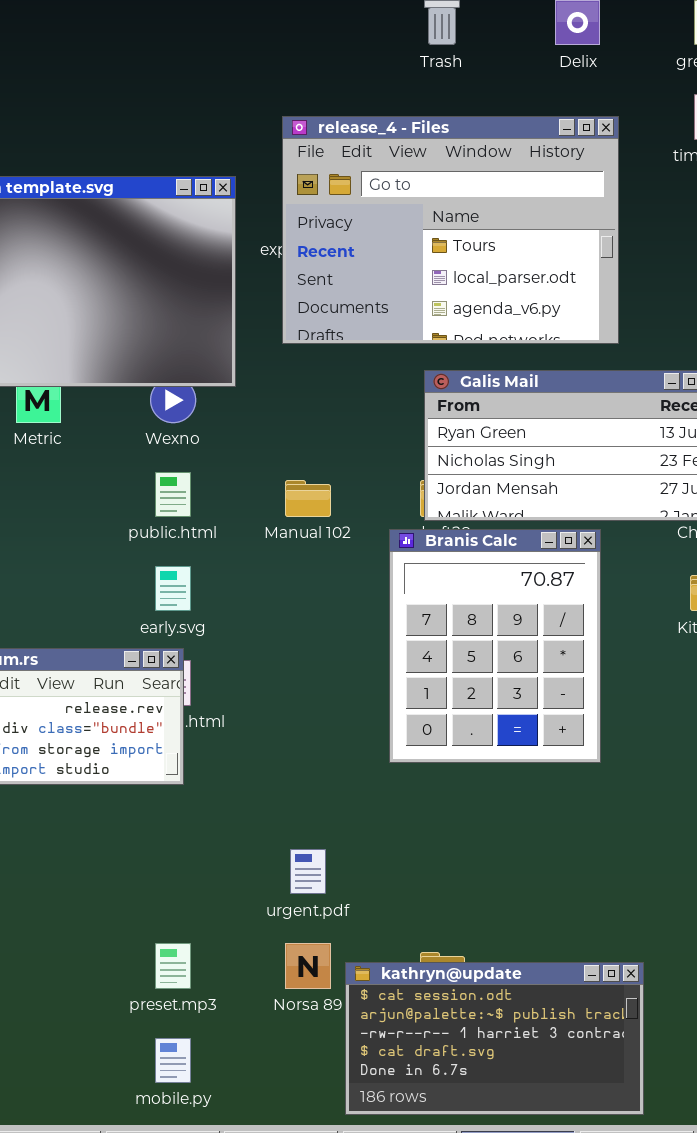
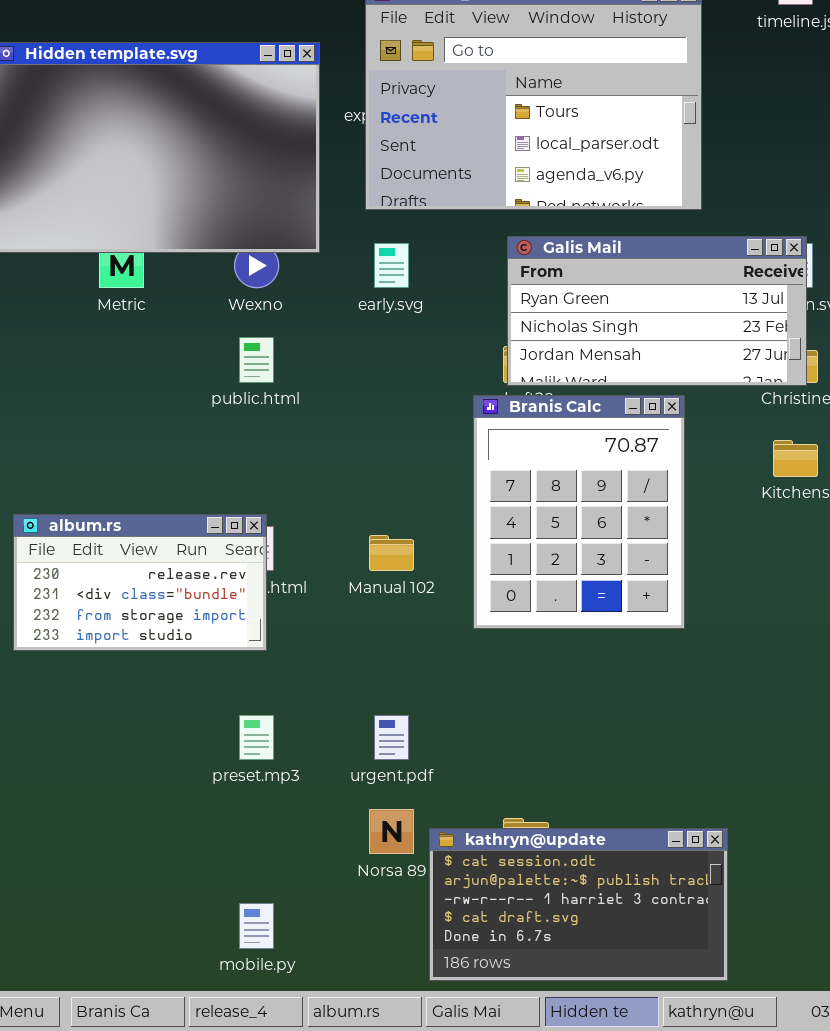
Manual 102: [285,480,331,517] -> [369,535,414,571], moved
early.svg: [155,566,191,611] -> [374,243,409,288], moved
preset.mp3: [155,943,191,989] -> [239,715,274,760], moved

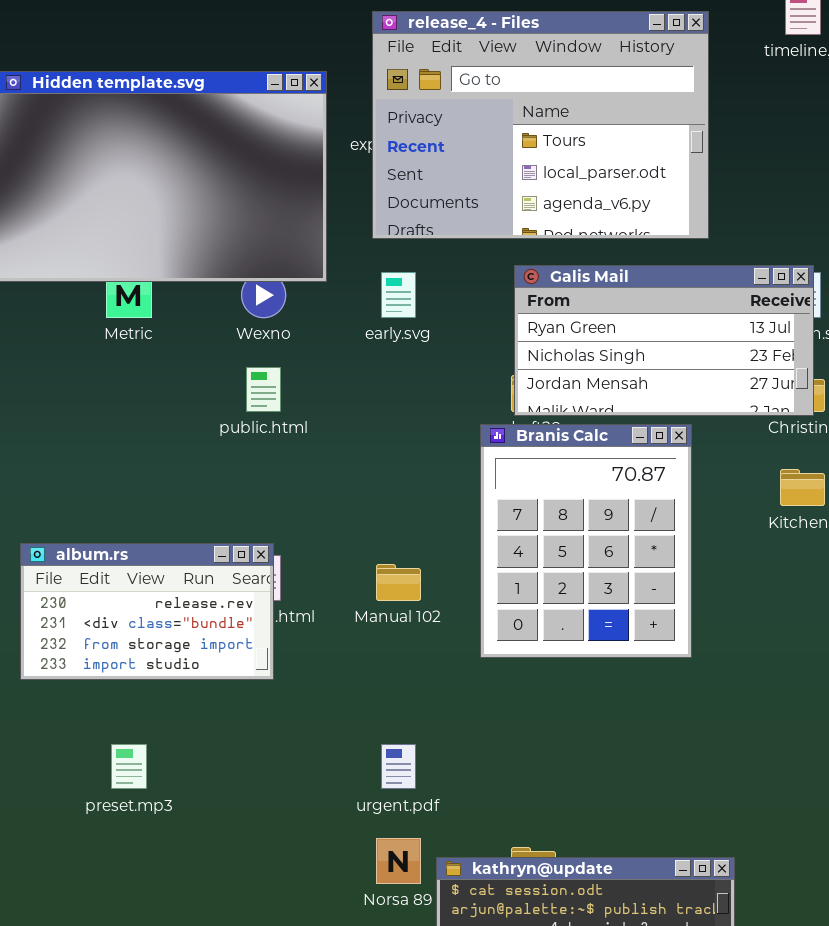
preset.mp3: [239,715,274,760] -> [111,744,147,789], moved

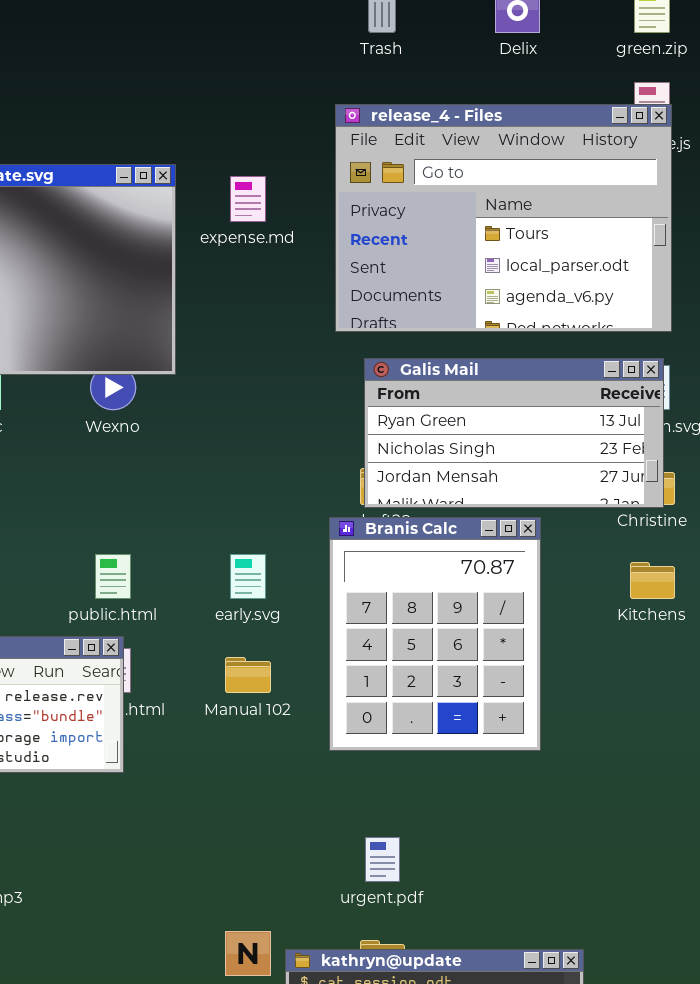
release_4 - Files: [372,11,709,239] -> [335,104,672,332], moved
early.svg: [381,272,416,318] -> [230,554,266,599], moved
public.html: [246,367,281,412] -> [95,554,131,599], moved
urgent.pdf: [381,744,416,789] -> [365,837,400,882], moved

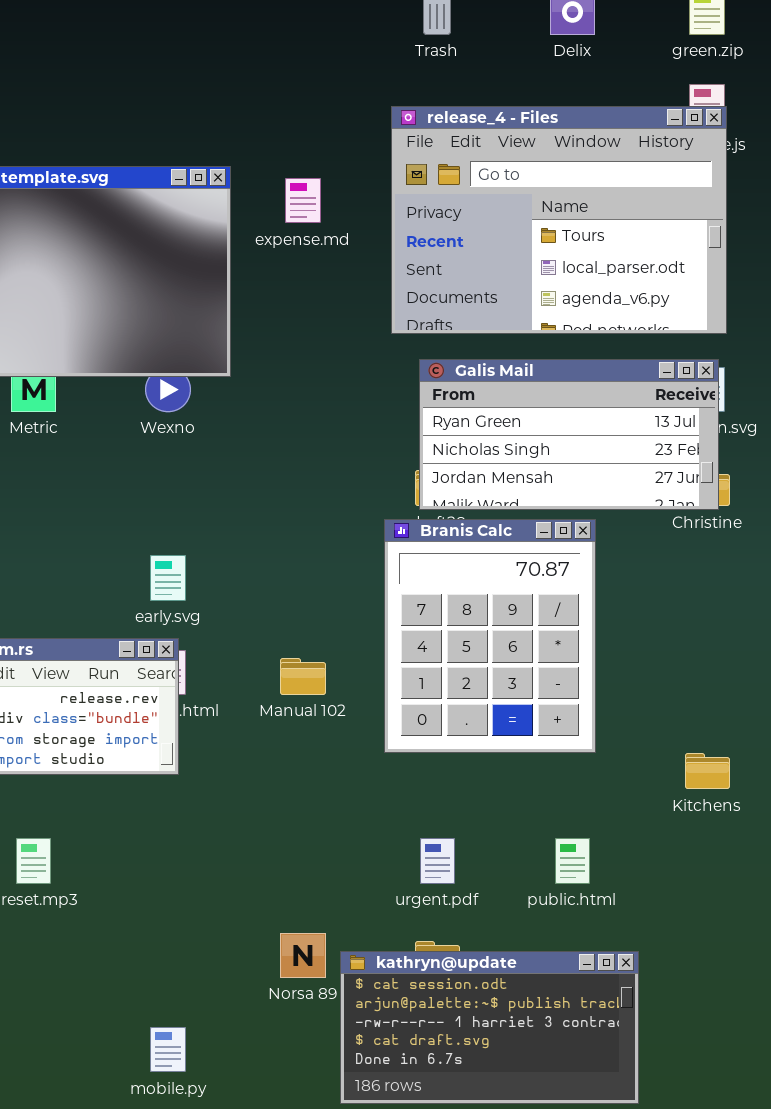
public.html: [95,554,131,599] -> [555,838,590,884], moved
early.svg: [230,554,266,599] -> [150,555,186,601], moved
Kitchens: [630,562,675,599] -> [685,753,730,789], moved

